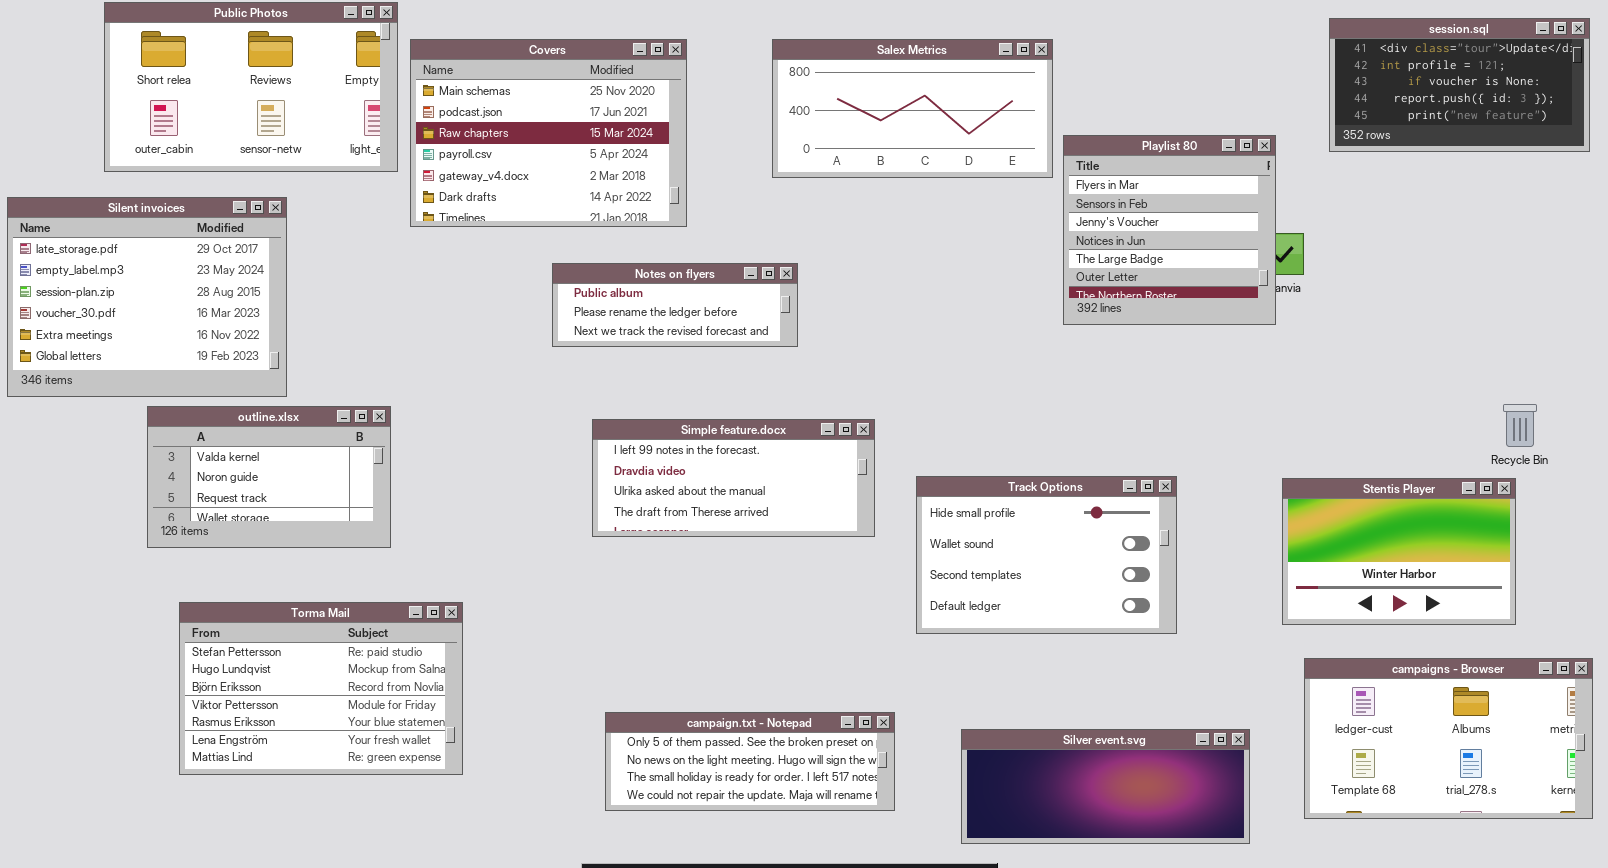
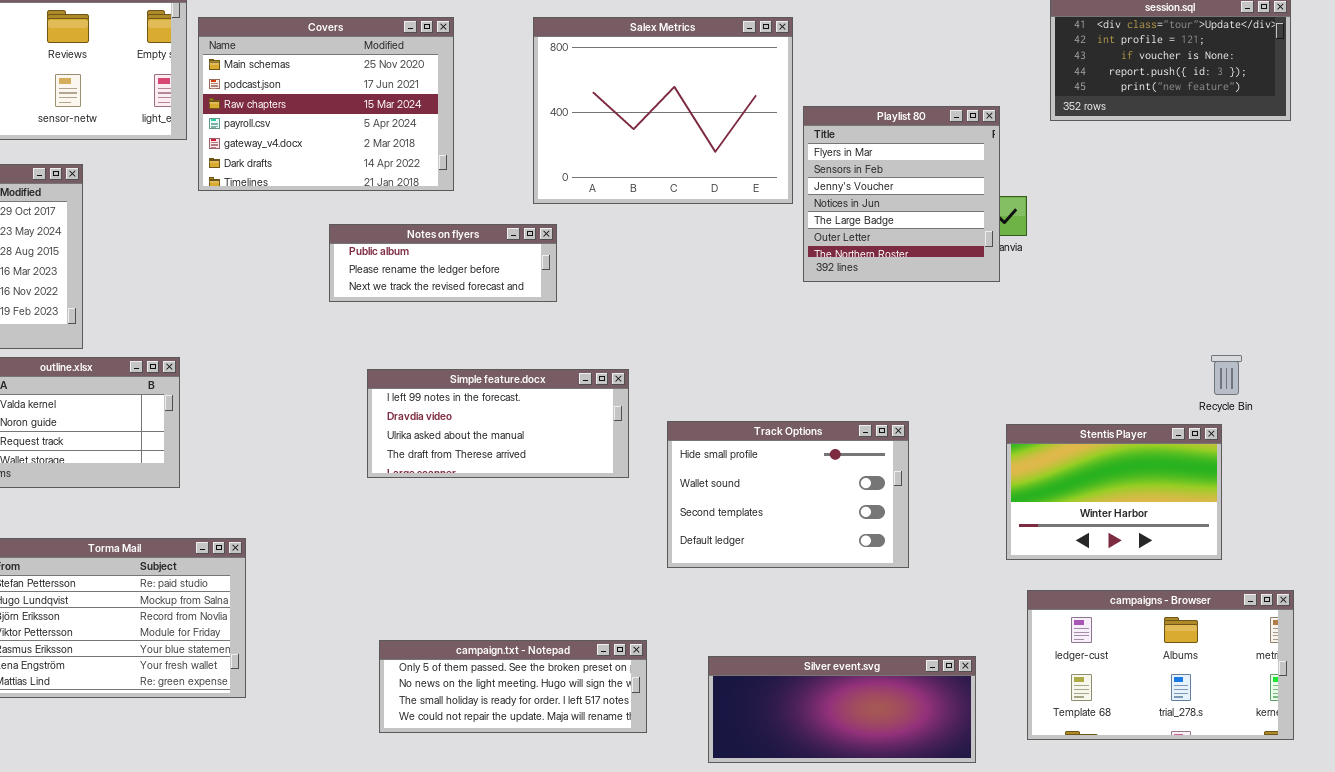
Salex Metrics: [772,39,1053,178] -> [533,17,793,204], resized

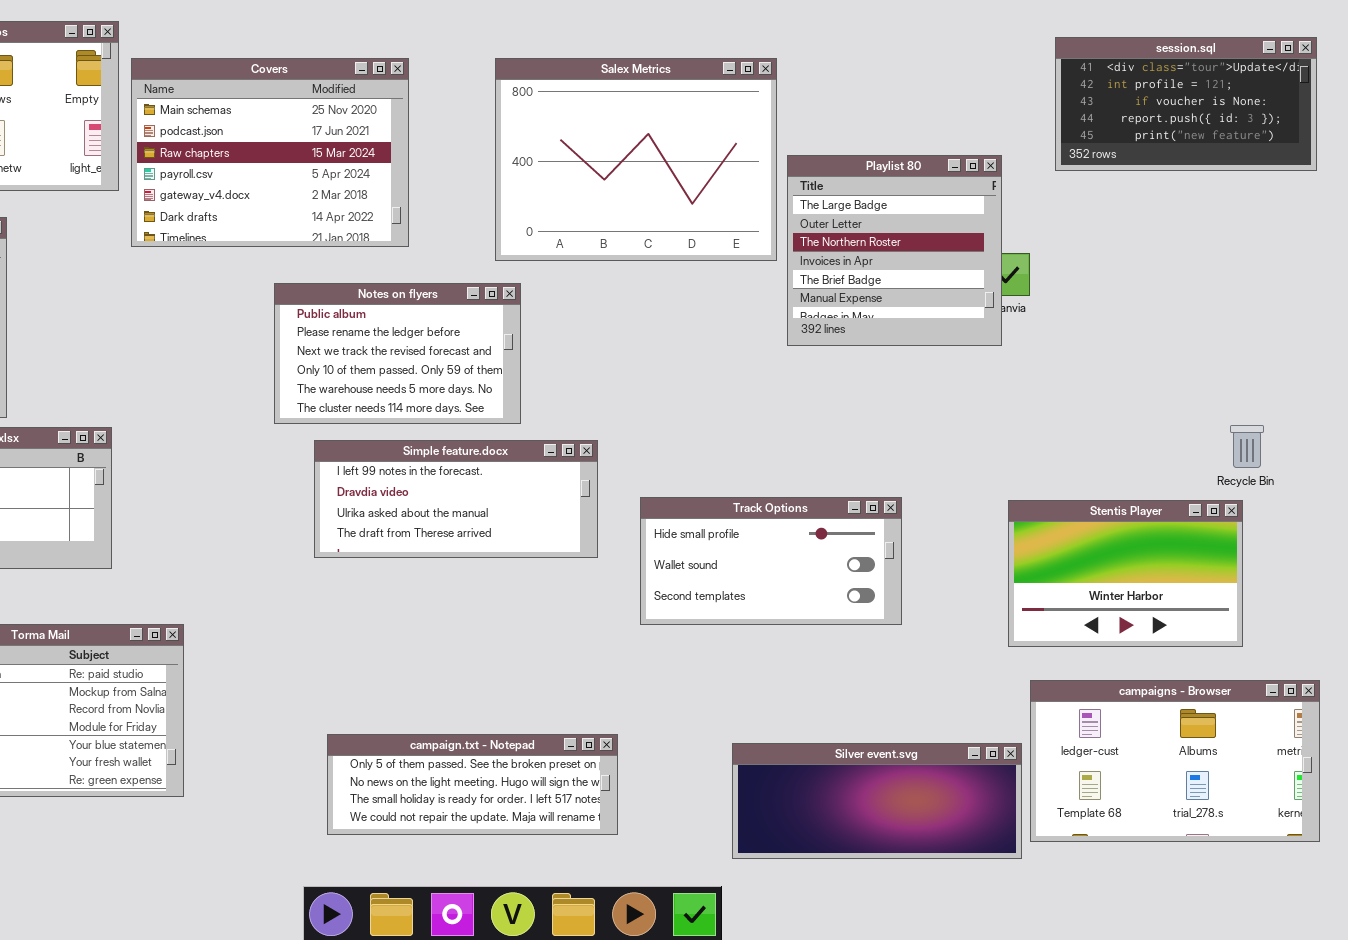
Playlist 80: [803,106,1000,282] -> [787,155,1002,346], scrolled down 4 rows
Notes on flyers: [329,224,557,302] -> [274,283,521,424], resized
Track Options: [667,421,909,568] -> [640,497,902,625], resized
Silver event.svg: [708,656,976,763] -> [732,743,1022,859], moved

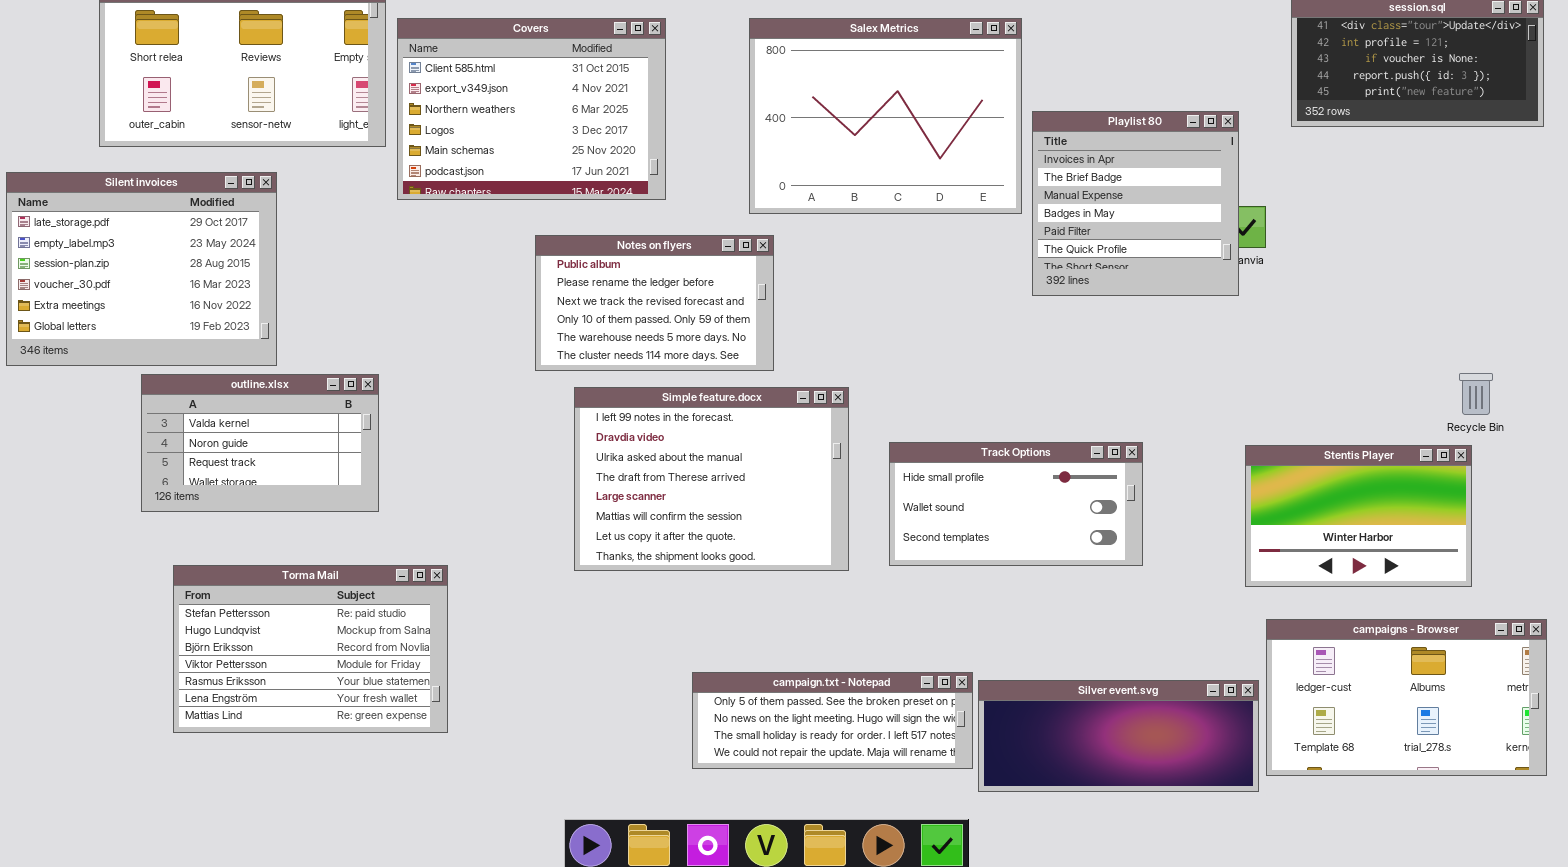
Covers: [131,58,409,247] -> [397,18,666,200], scrolled up 4 rows
Playlist 80: [787,155,1002,346] -> [1032,111,1239,296], scrolled down 3 rows
Simple feature.docx: [314,440,598,558] -> [574,387,849,571], resized
campaign.txt - Notepad: [327,734,618,835] -> [692,672,973,769], moved

